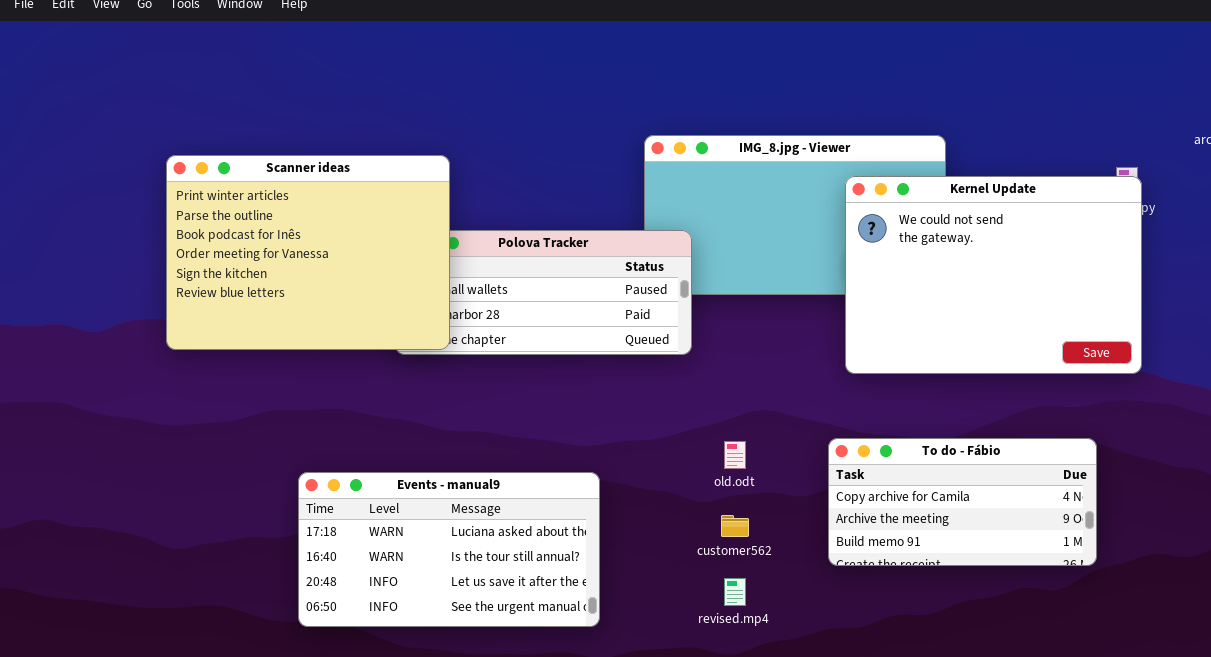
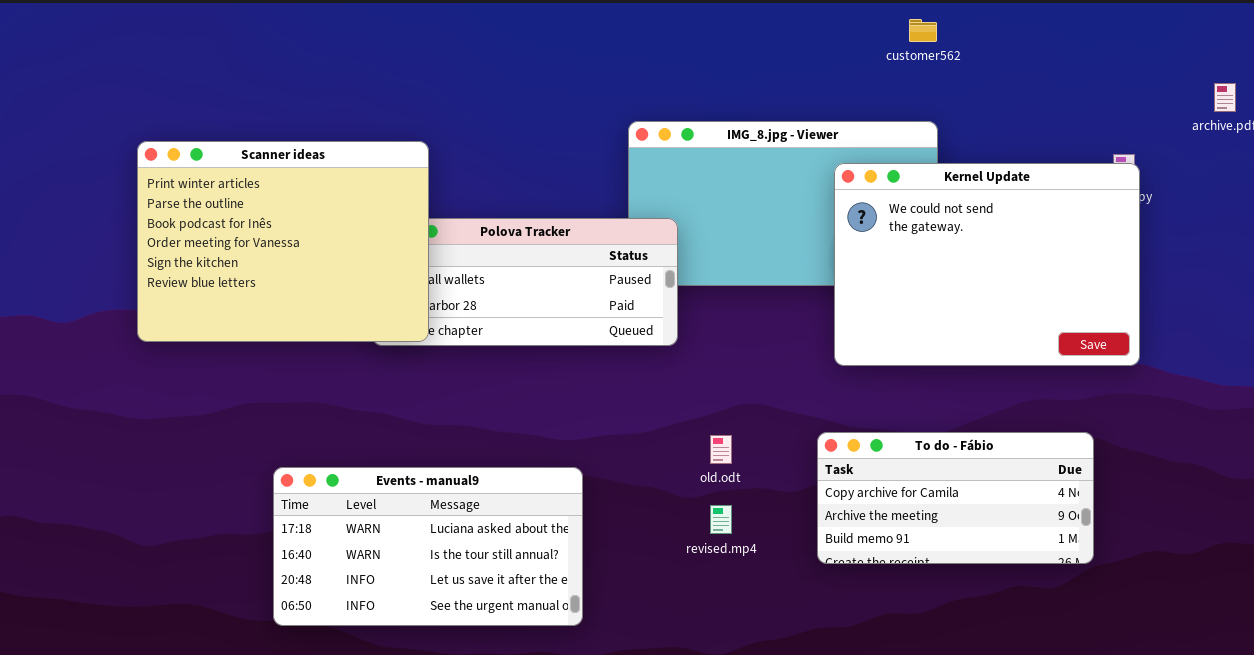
customer562: [721,515,749,537] -> [909,19,937,42], moved
revised.mp4: [724,578,746,606] -> [710,505,732,534], moved

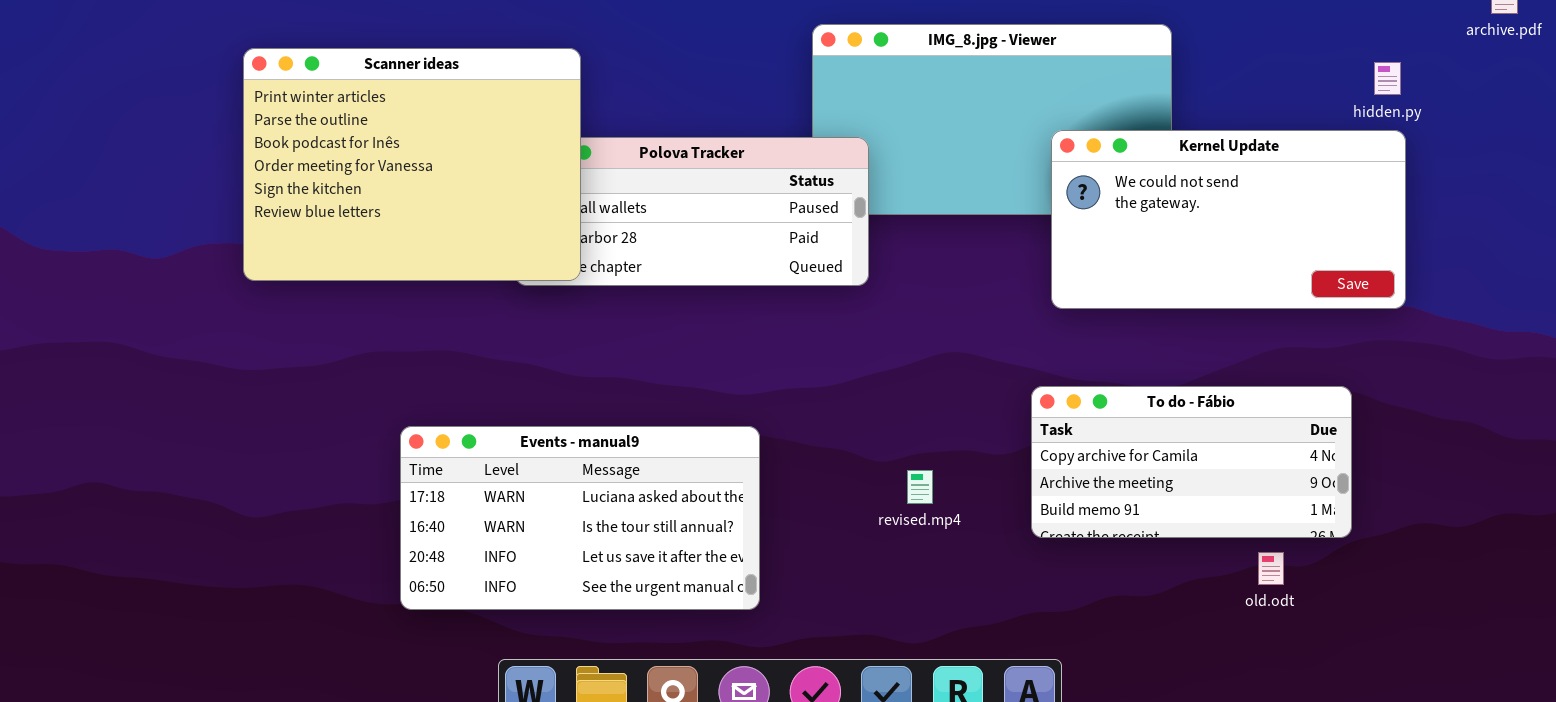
Kernel Update: [834,163,1140,366] -> [1051,130,1406,309], resized
old.odt: [710,435,732,464] -> [1258,552,1284,585], moved

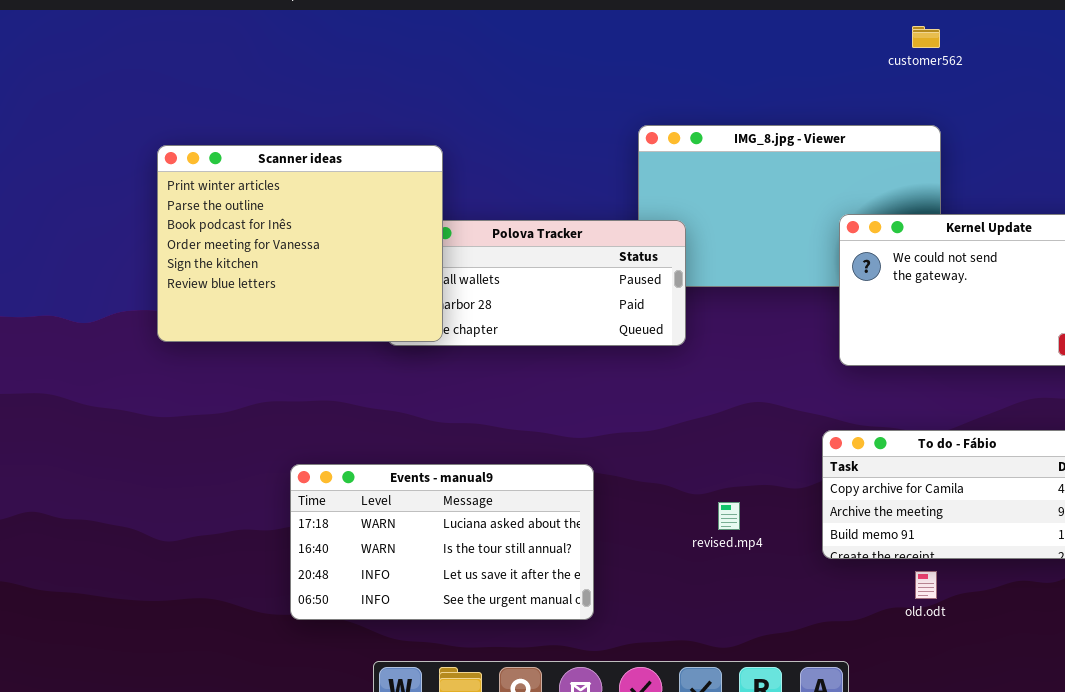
old.odt: [1258,552,1284,585] -> [915,571,937,599], moved

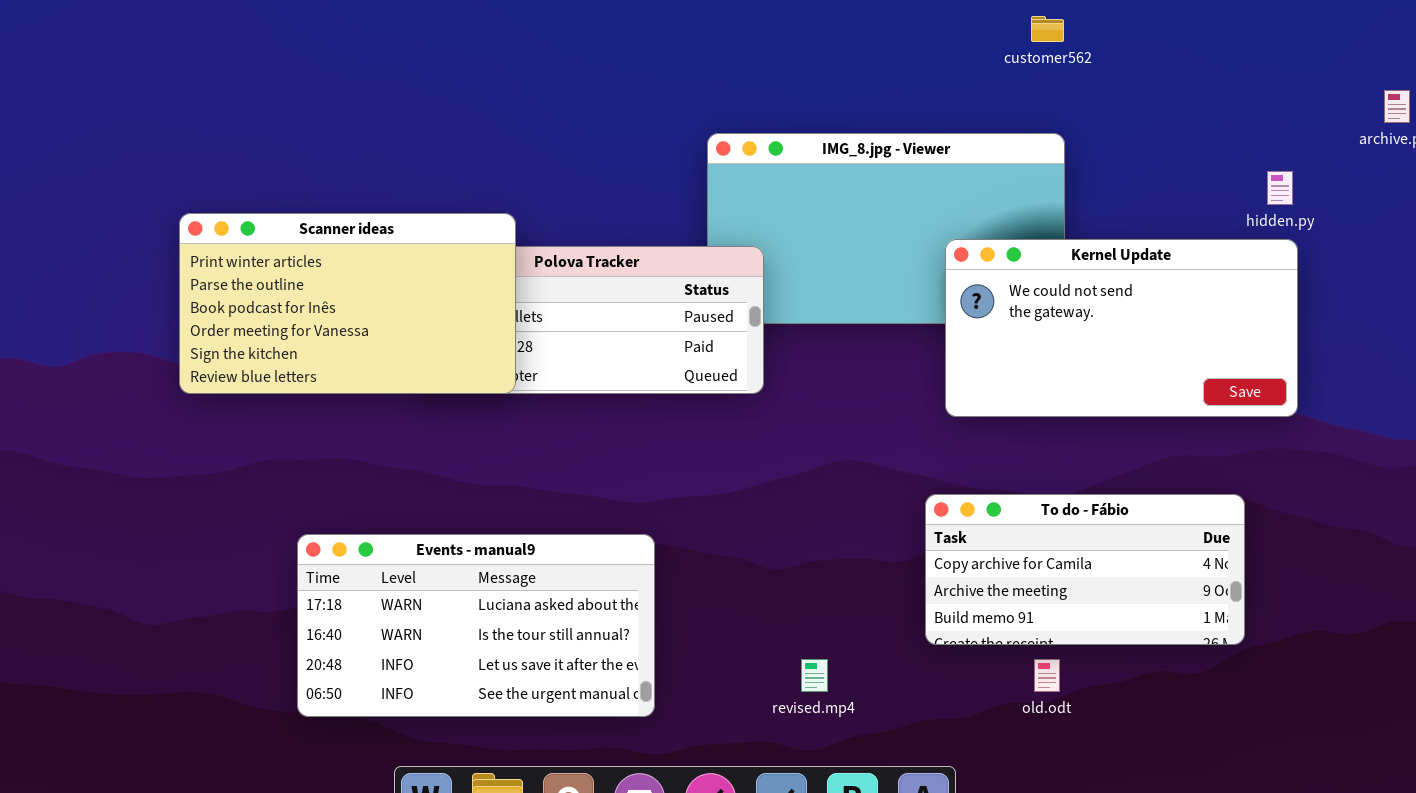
Scanner ideas: [157,145,443,342] -> [179,213,516,394], moved, resized
revised.mp4: [718,502,740,530] -> [801,659,828,692], moved

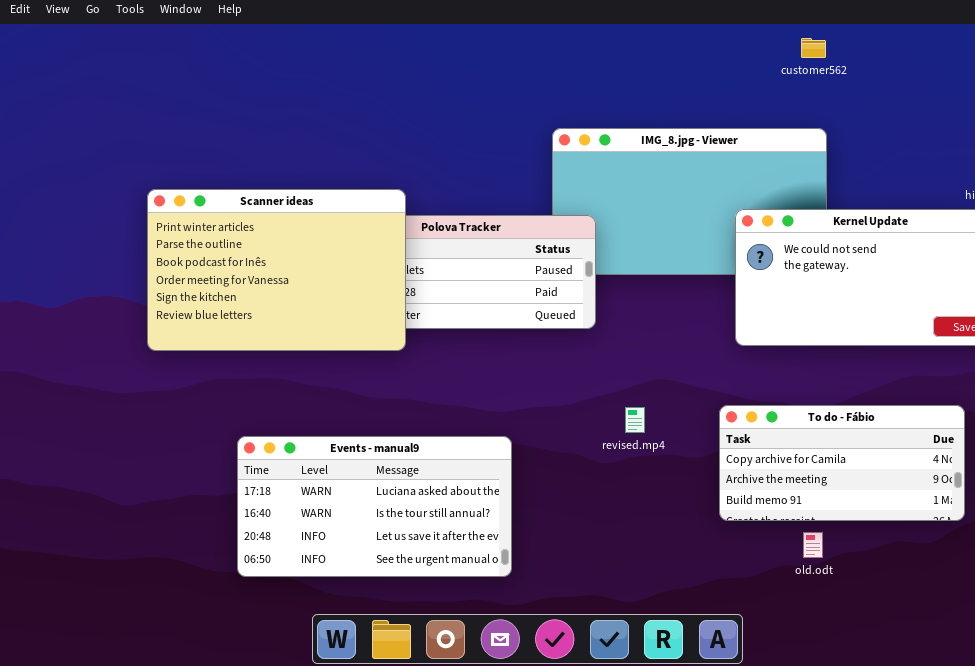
Scanner ideas: [179,213,516,394] -> [147,189,406,351], resized
revised.mp4: [801,659,828,692] -> [625,407,645,433], moved

